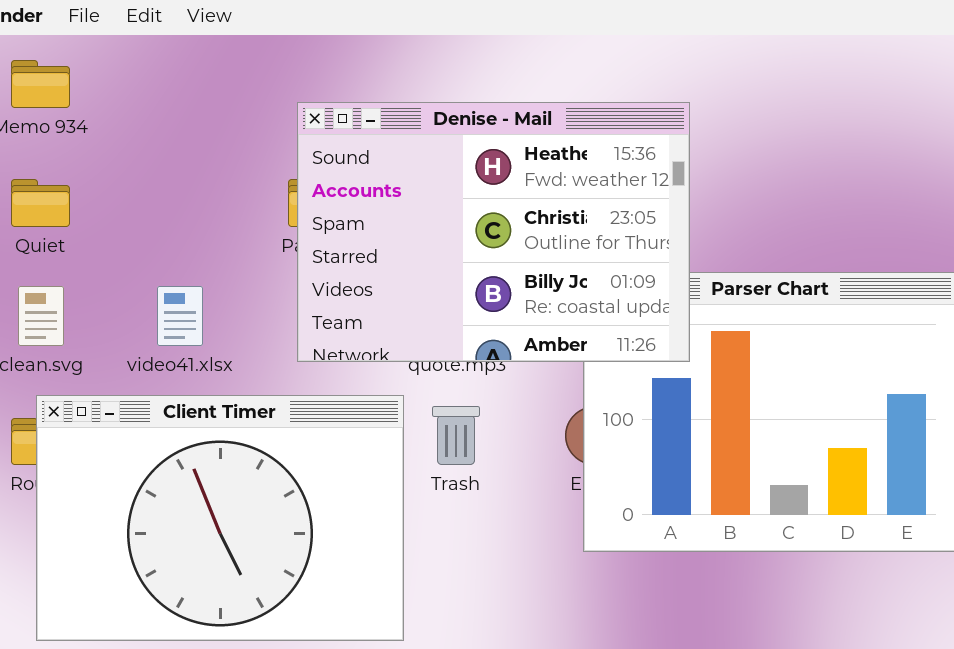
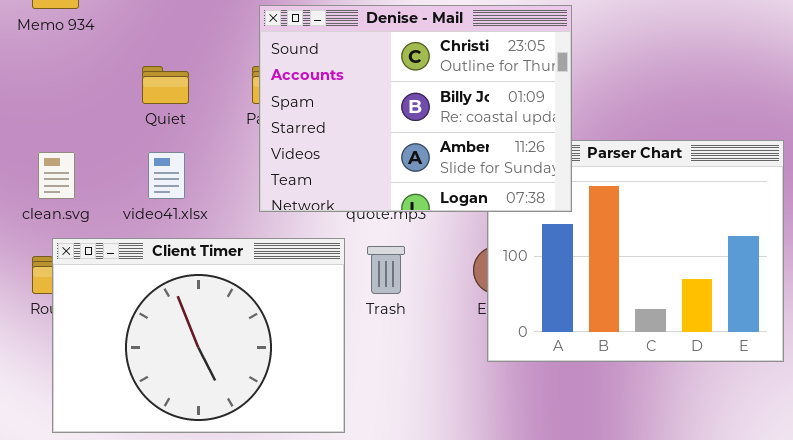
Denise - Mail: [297,102,690,362] -> [259,5,572,212], scrolled down 1 row
Quiet: [11,179,70,227] -> [142,66,189,104], moved

